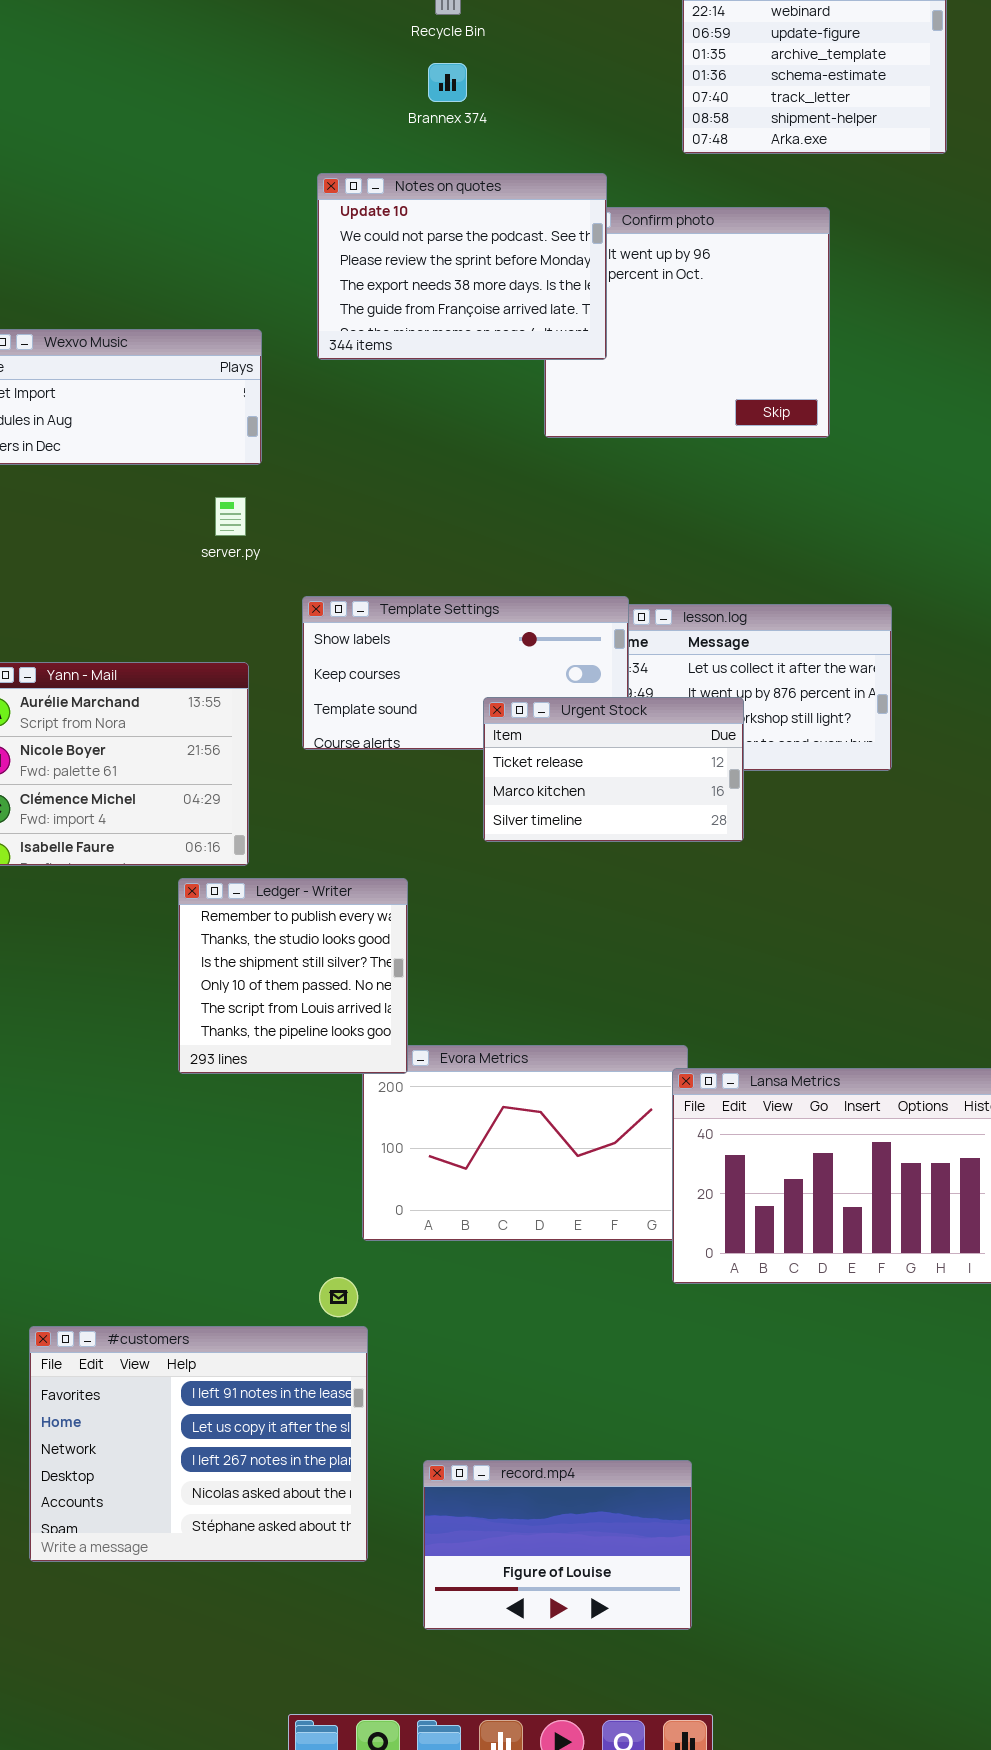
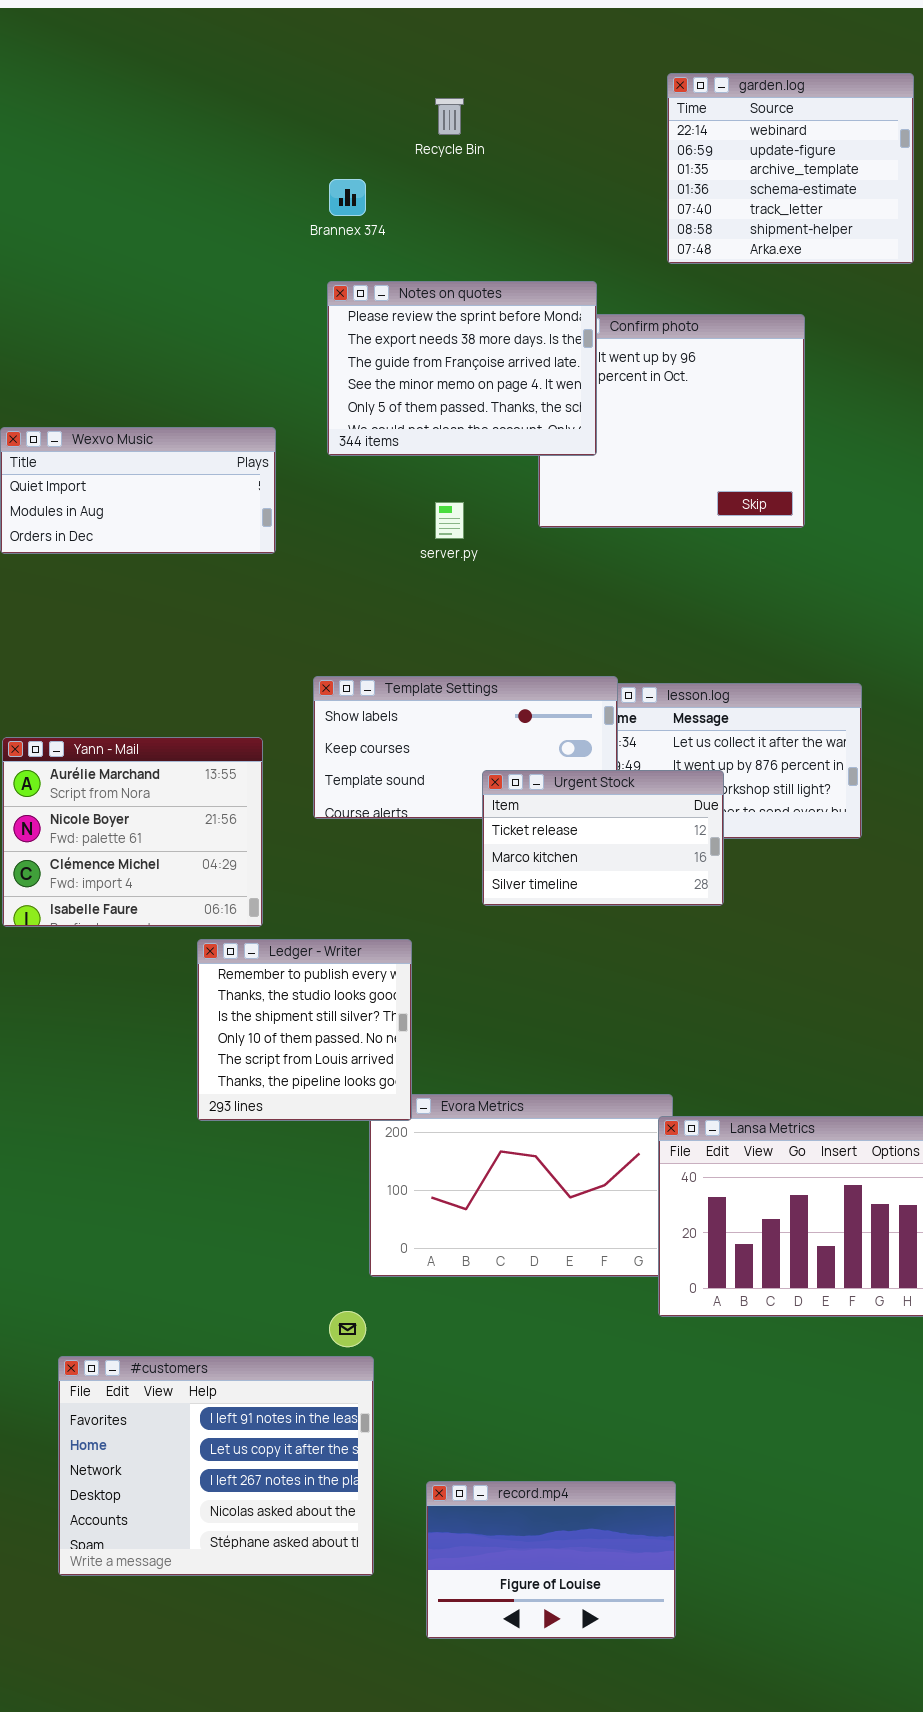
Brannex 374: [428,63,467,102] -> [329,179,366,216], moved
Notes on quotes: [317,173,607,360] -> [327,281,597,456], scrolled down 2 rows
server.py: [215,497,246,536] -> [435,502,464,539], moved

